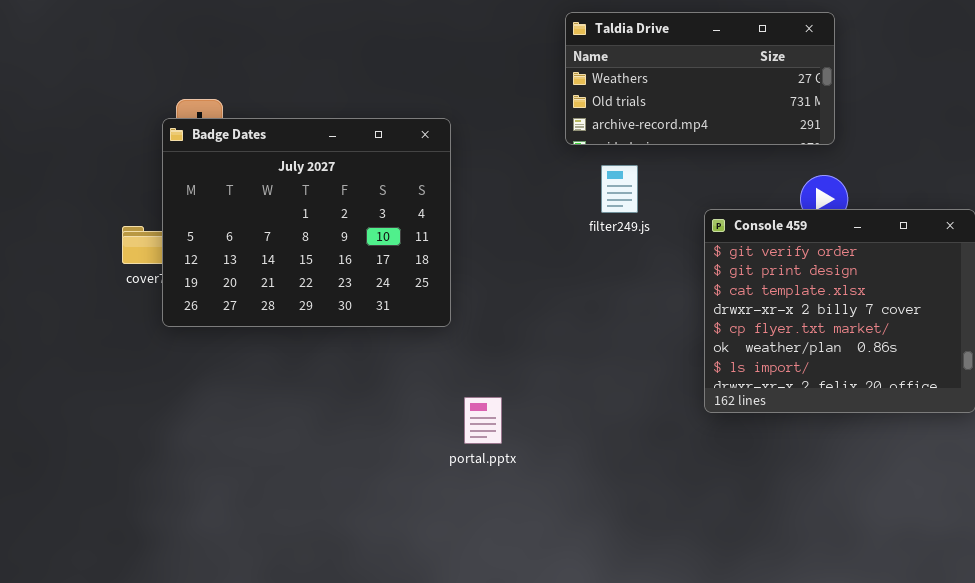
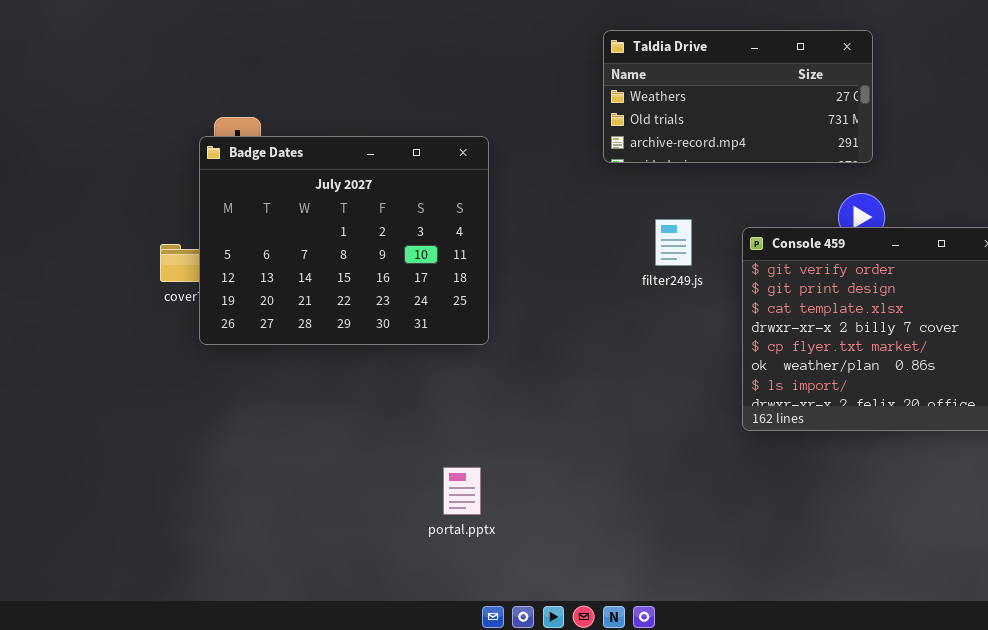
filter249.js: [601,165,638,213] -> [655,219,692,266], moved
portal.pptx: [464,397,502,444] -> [443,467,481,515], moved

